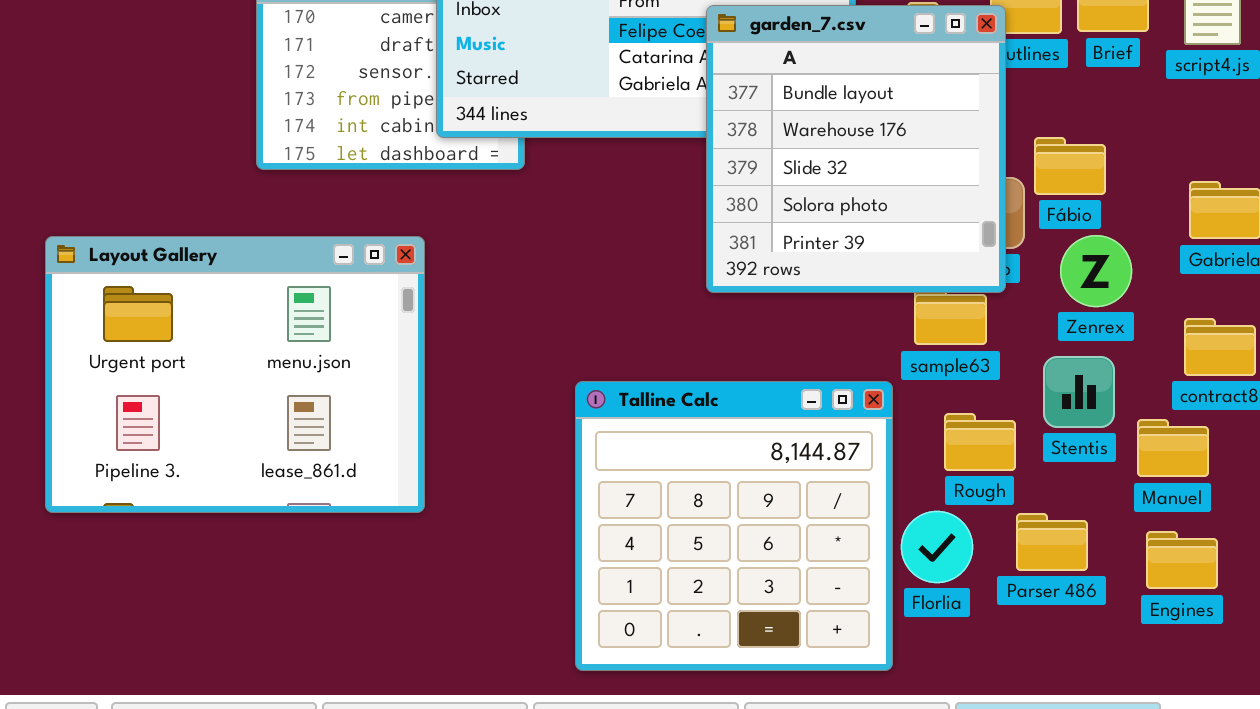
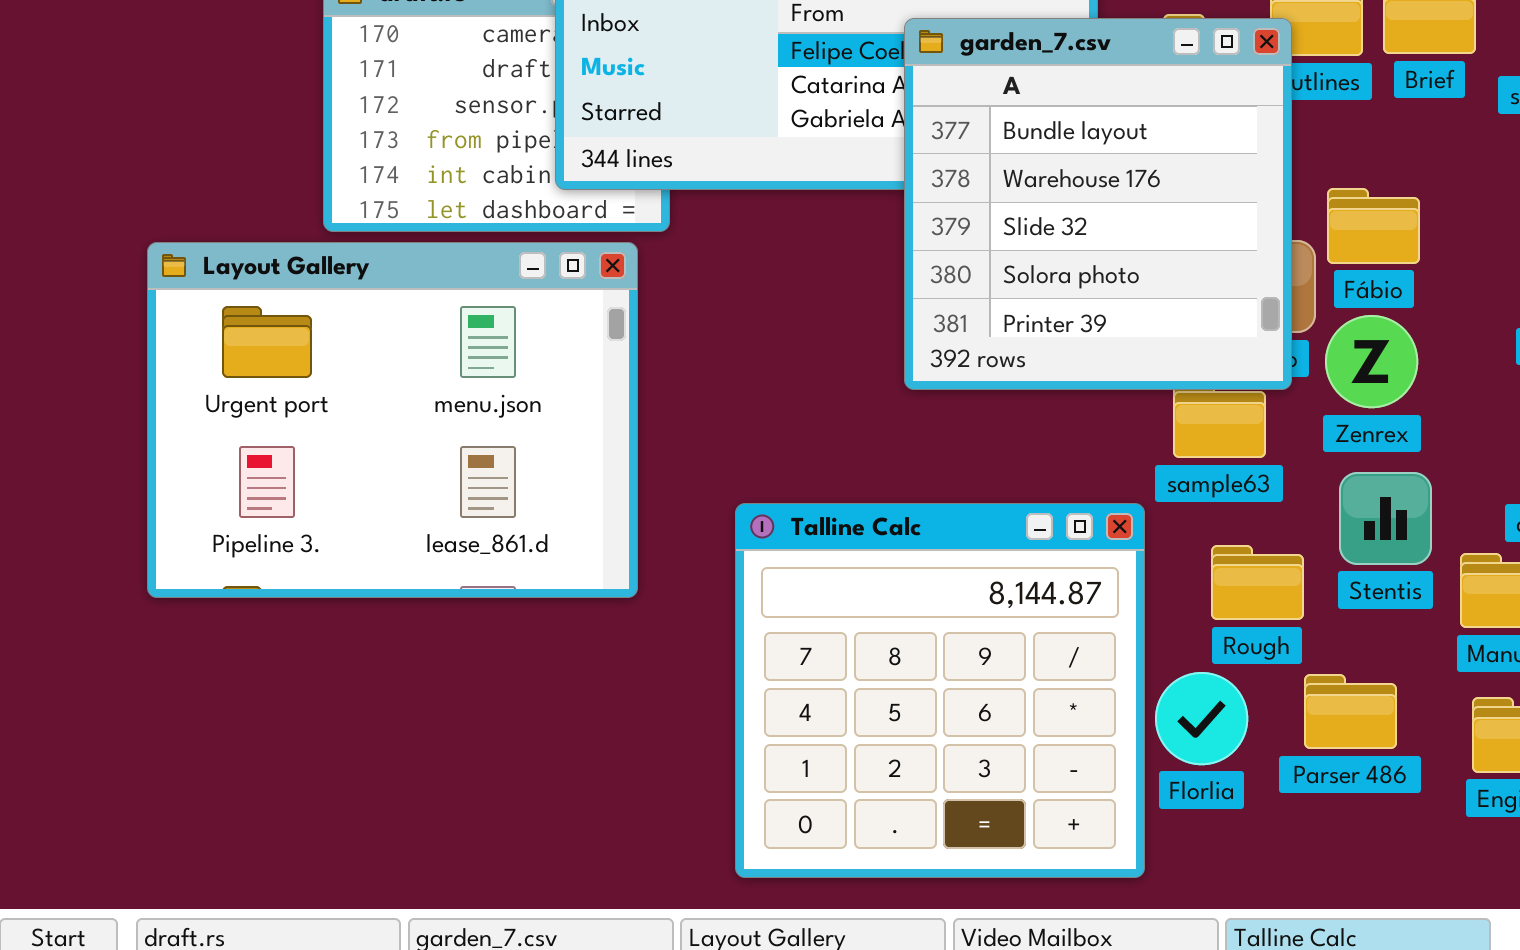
Zenrex: [1060,235,1132,307] -> [1325,315,1418,408], moved
Layout Gallery: [45,236,425,513] -> [147,242,638,598], moved

